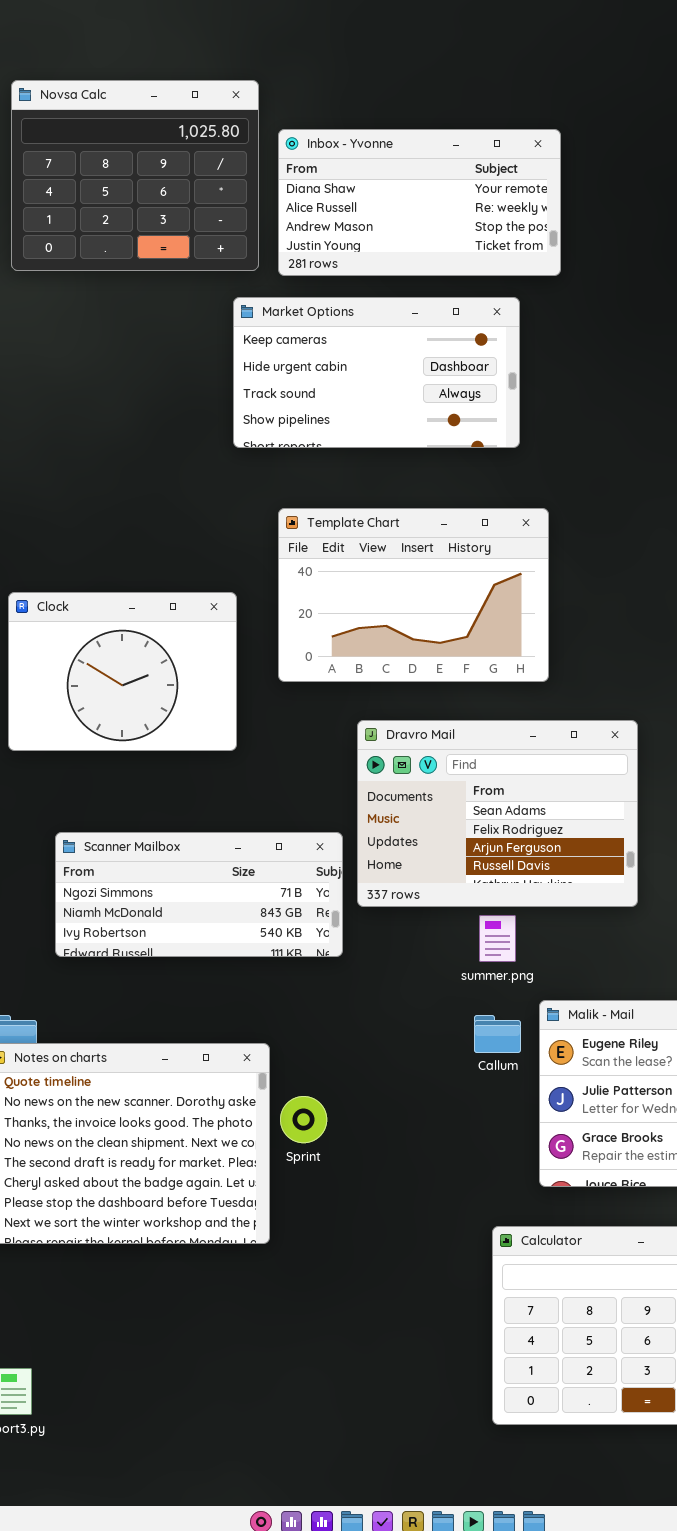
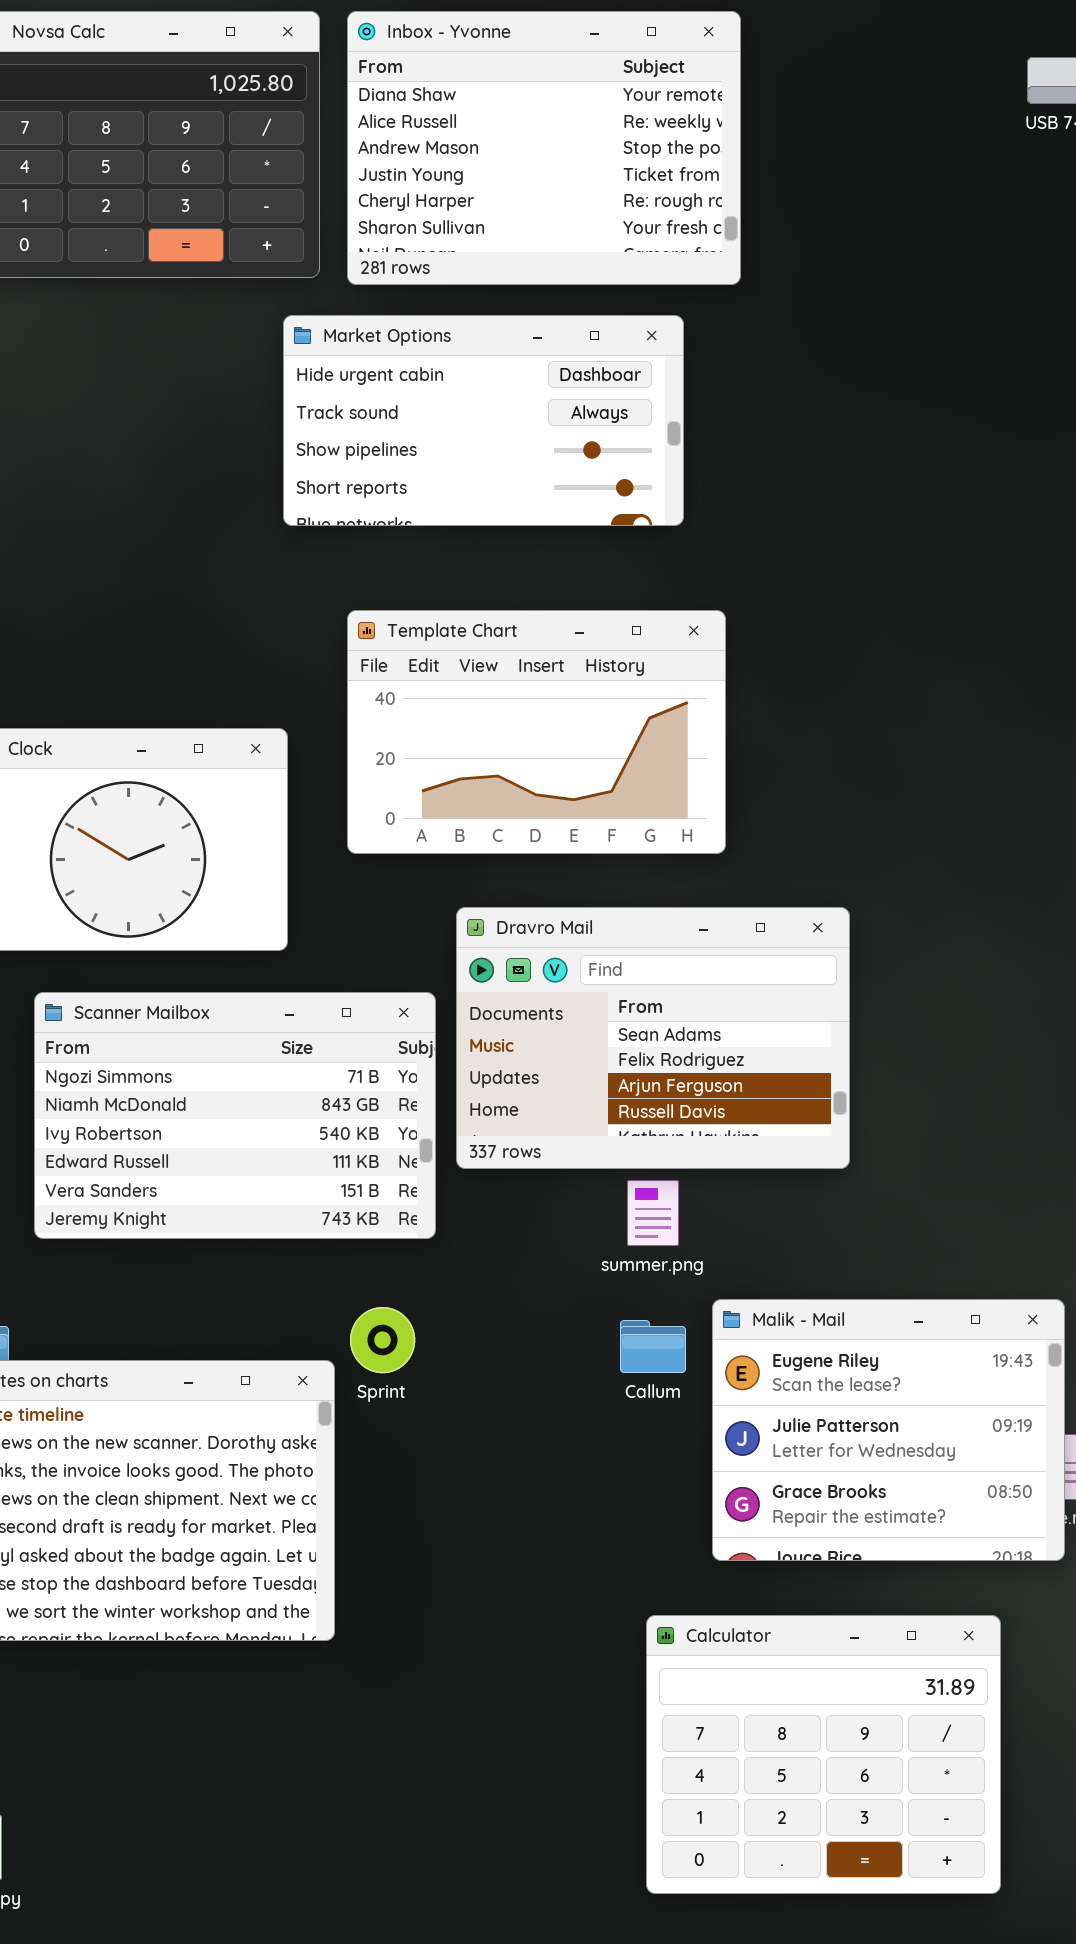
Inbox - Yvonne: [278,129,561,276] -> [347,11,741,285], resized
Market Options: [233,297,520,448] -> [283,315,684,526], scrolled down 1 row
Scanner Mailbox: [55,832,343,957] -> [34,992,436,1239], resized
Sprint: [280,1096,327,1143] -> [350,1307,415,1373], moved

